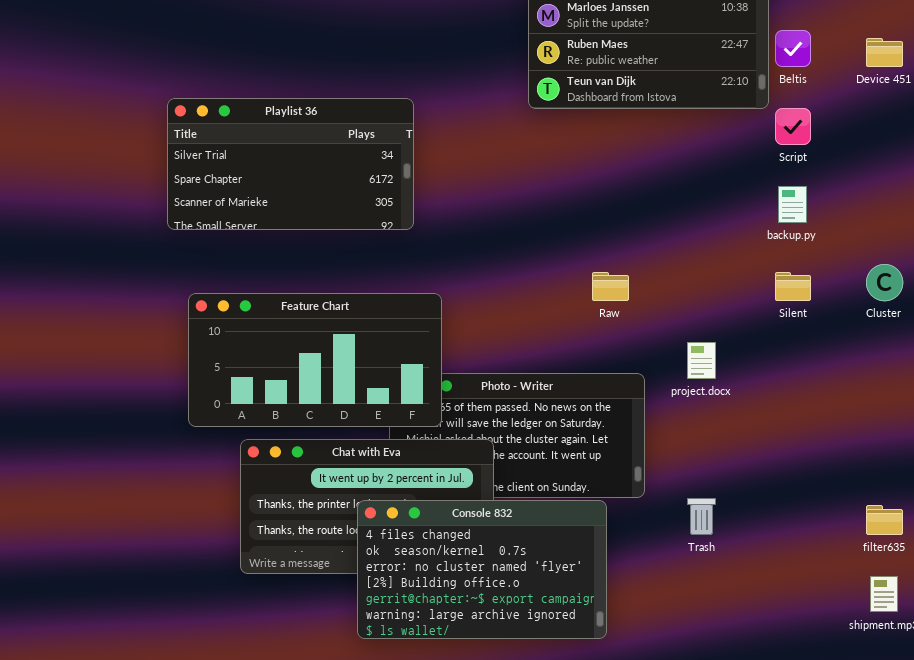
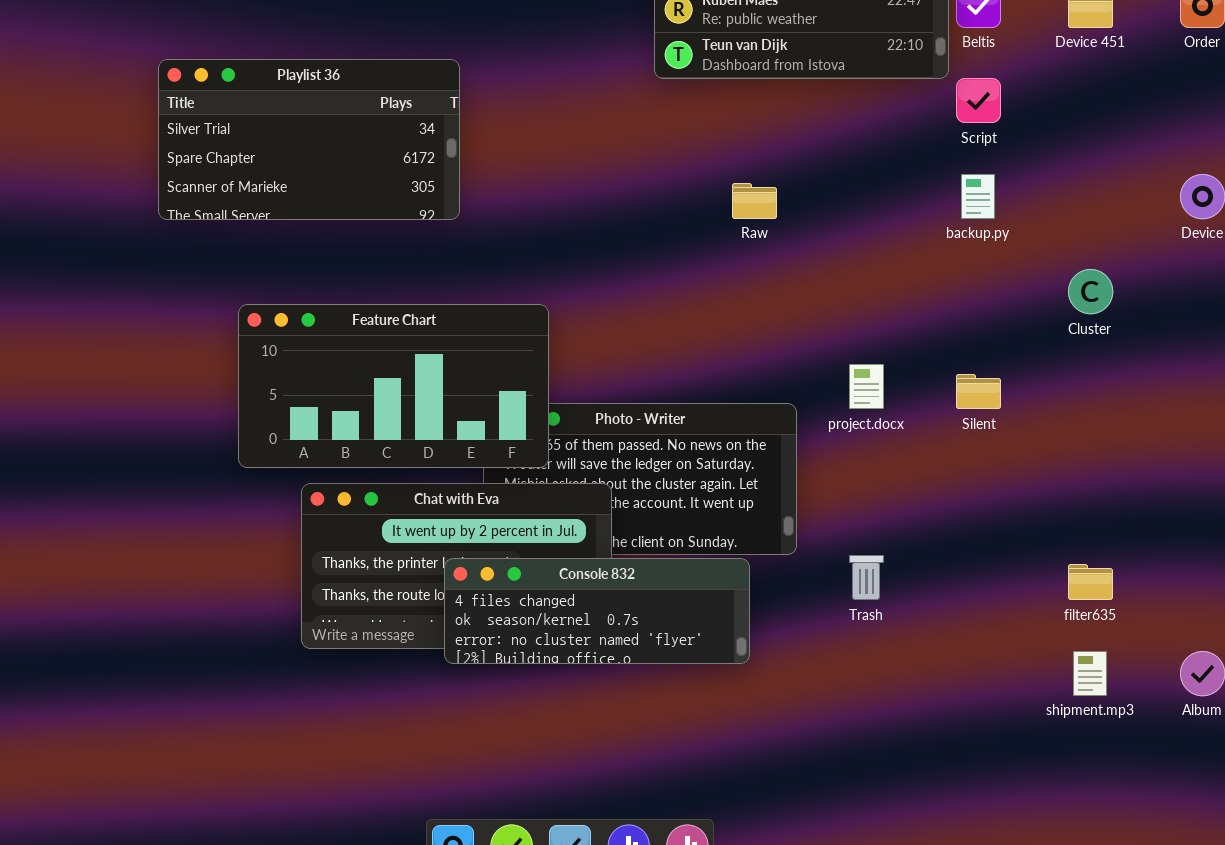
Playlist 36: [167,98,414,230] -> [158,59,460,220], moved
Raw: [592,272,629,301] -> [732,183,777,219], moved
Silent: [775,272,811,301] -> [956,374,1001,409], moved
Console 832: [357,500,607,639] -> [444,558,750,664], resized

